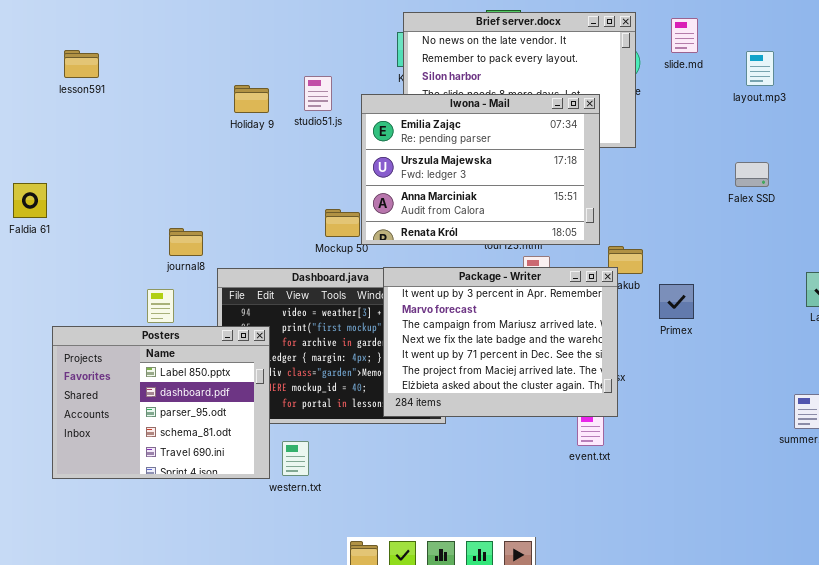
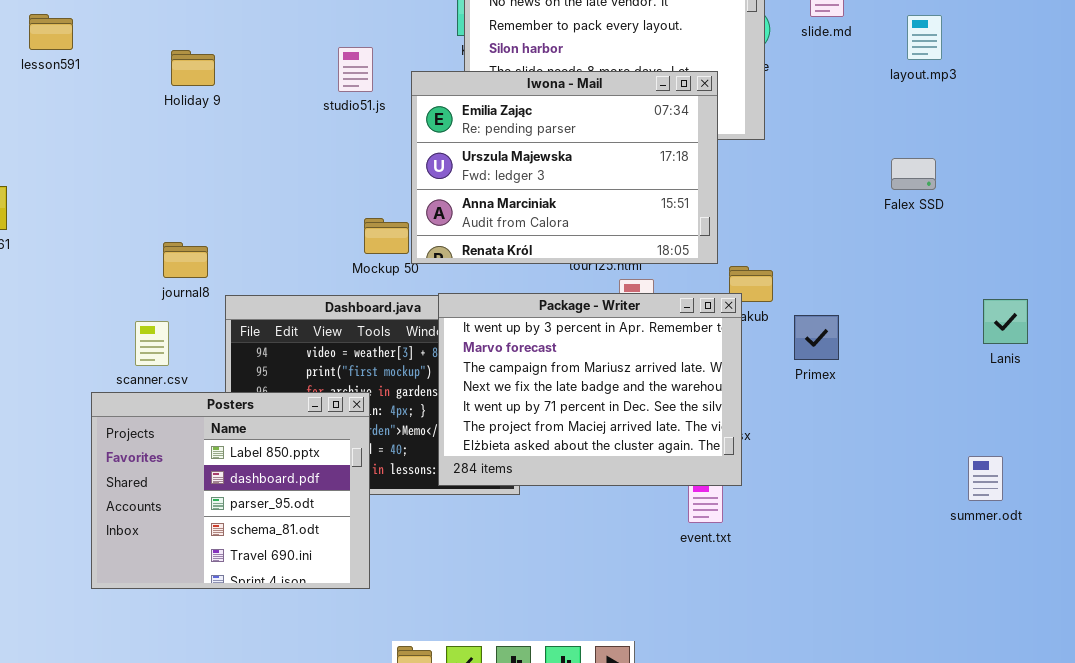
Holiday 9: [234,85,269,113] -> [171,50,215,86], moved
Posters: [52,326,270,479] -> [91,392,370,589], moved

